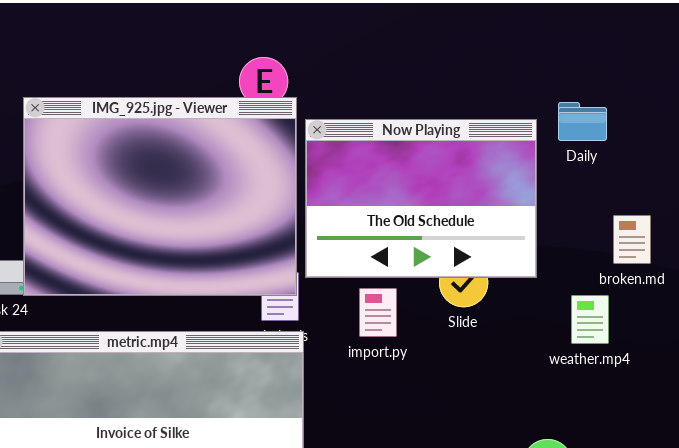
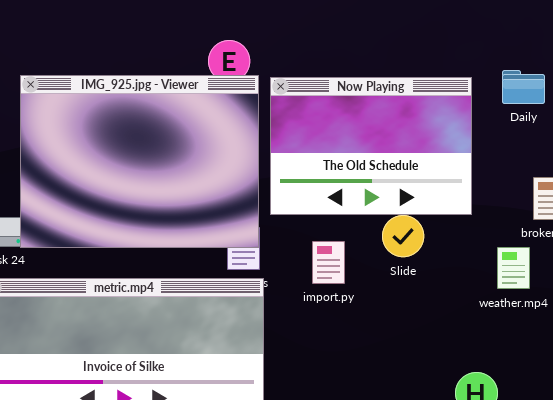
Daily: [558,102,607,141] -> [502,70,545,104], moved
Now Playing: [305,119,537,278] -> [270,77,472,215], moved

